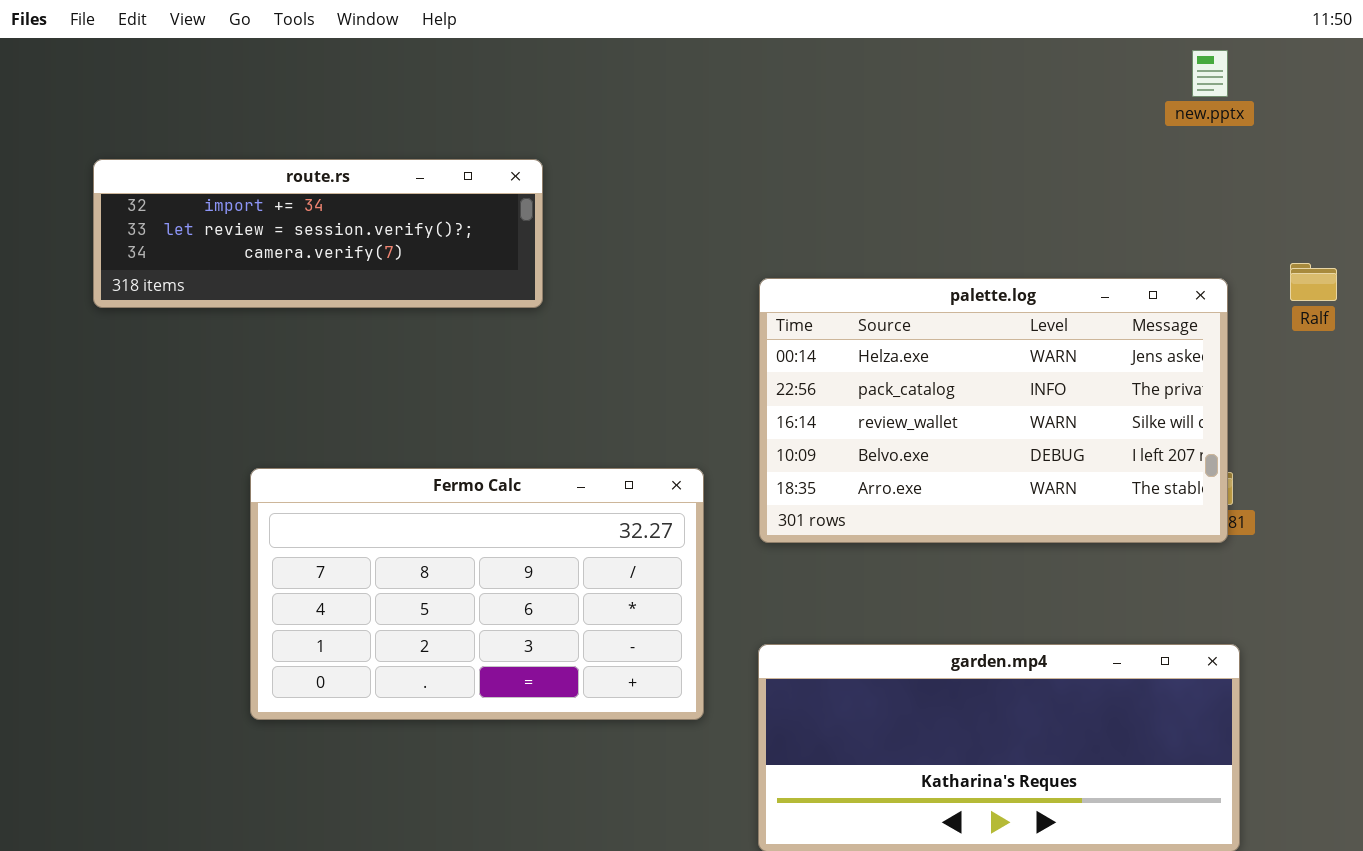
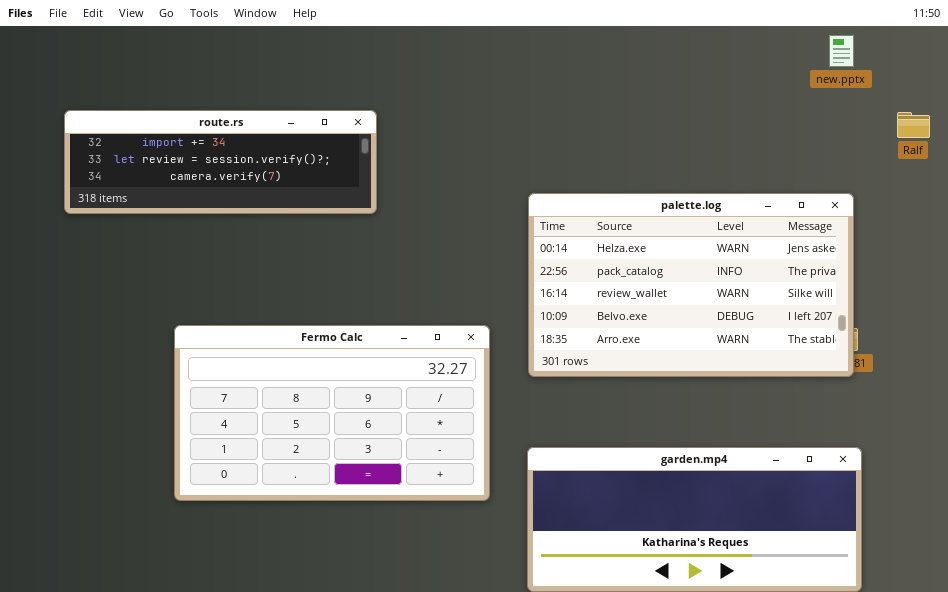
Ralf: [1290,263,1337,301] -> [897,112,930,138], moved

